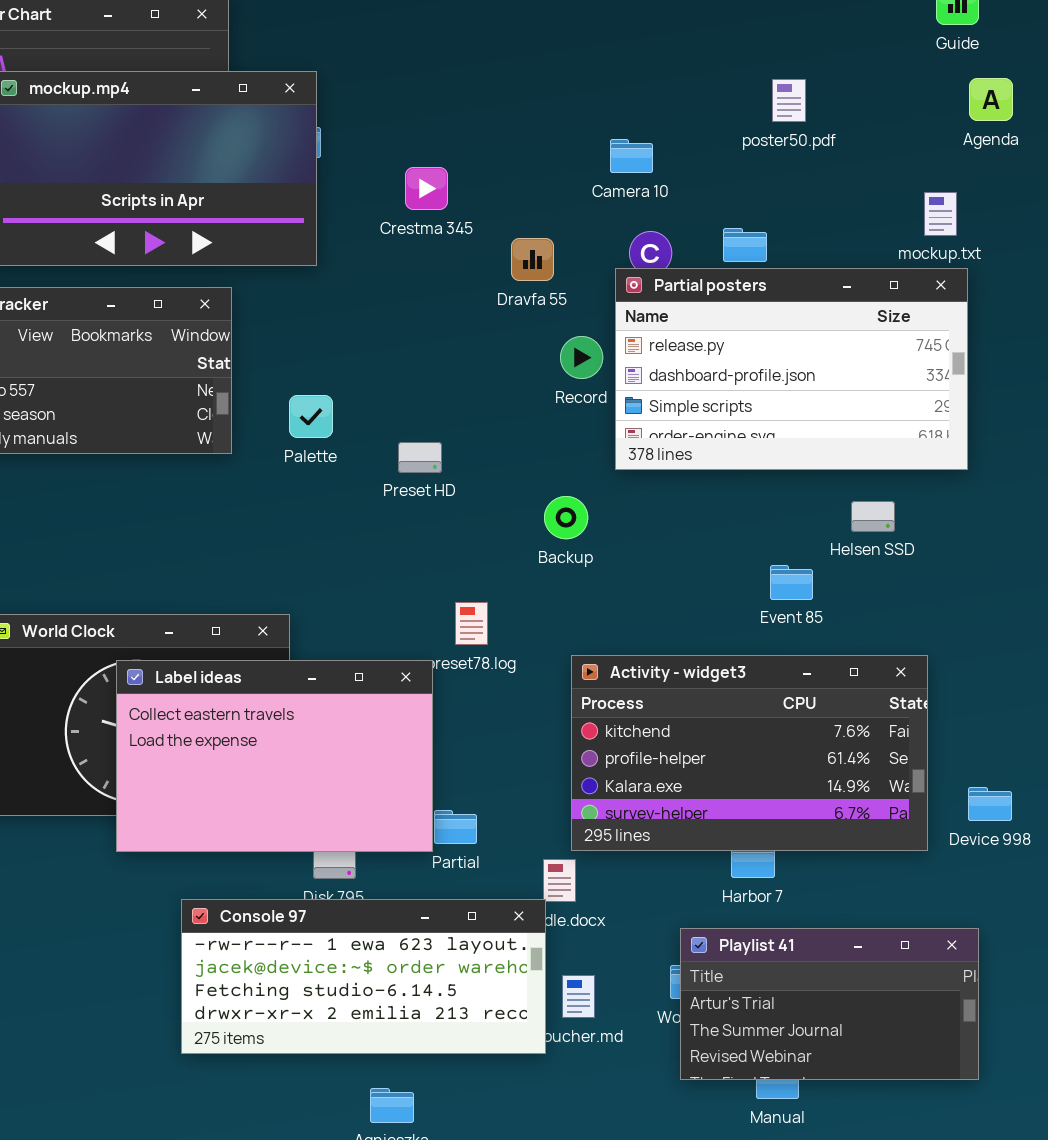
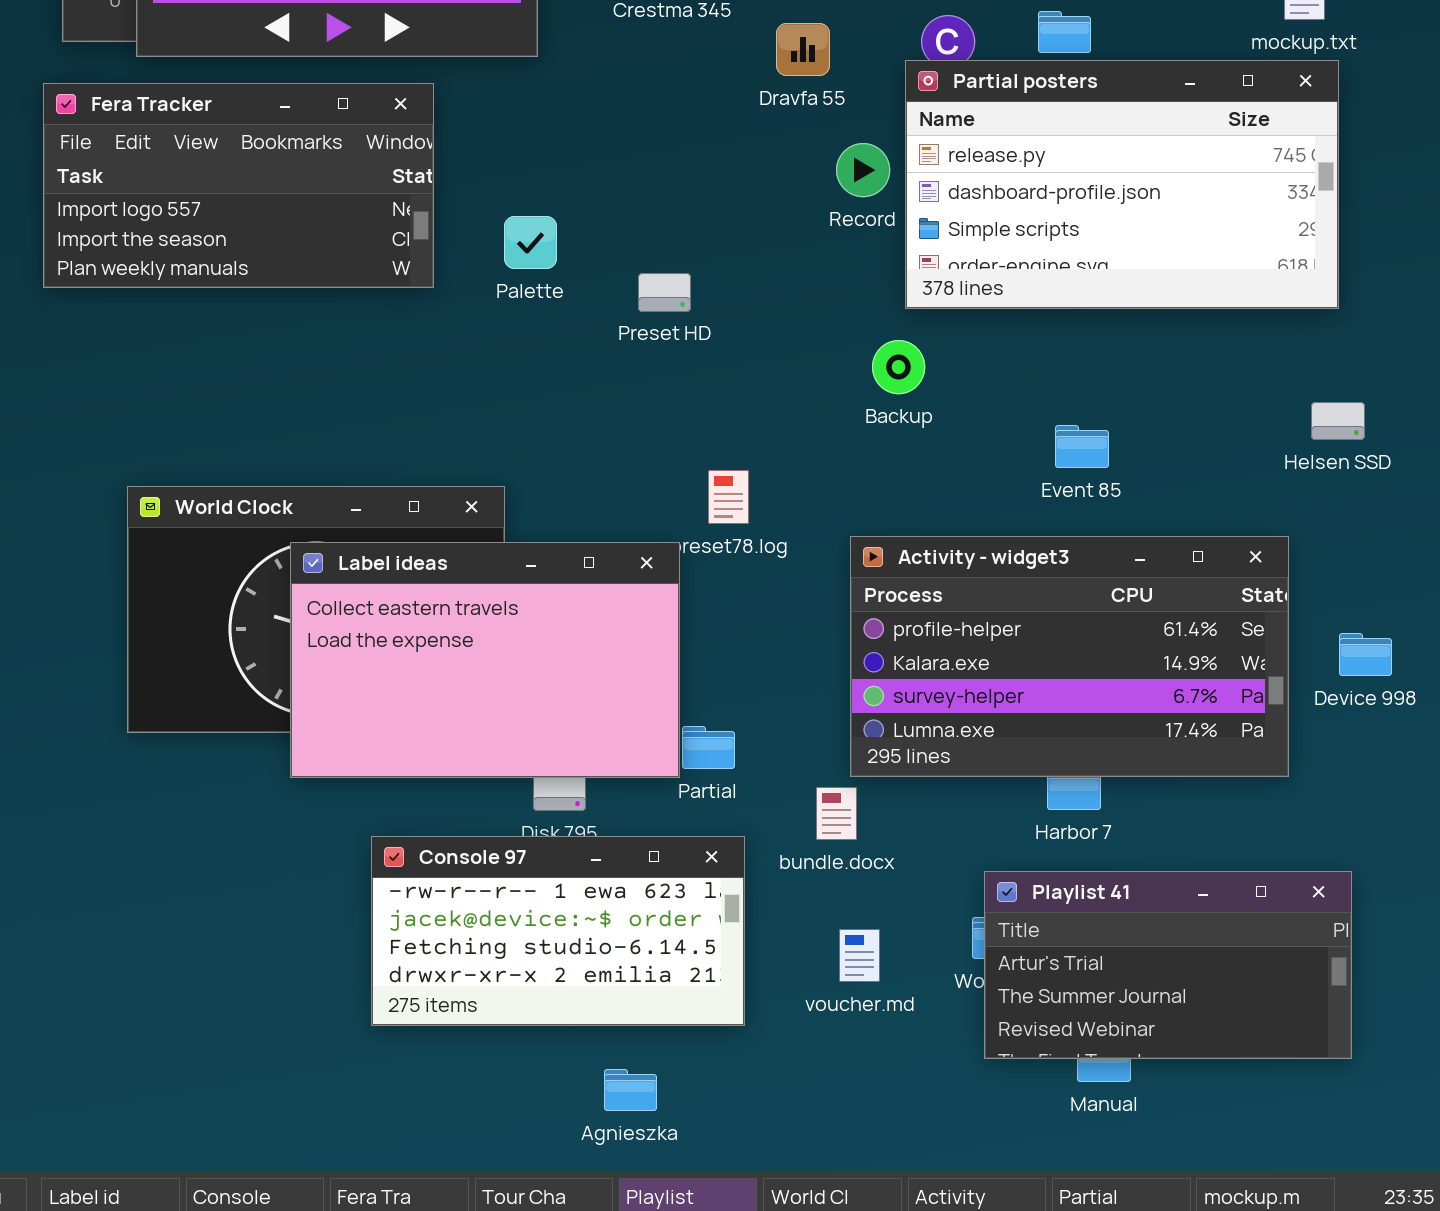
Backup: [544,496,588,539] -> [872,340,925,394], moved
Helsen SSD: [851,501,895,532] -> [1311,402,1365,440], moved
Event 85: [770,565,813,600] -> [1055,425,1109,468], moved
Activity - widget3: [571,655,928,851] -> [850,536,1289,777], scrolled down 1 row
Device 998: [968,787,1012,821] -> [1339,633,1392,676], moved
Console 97: [181,899,546,1054] -> [371,836,745,1026], resized

